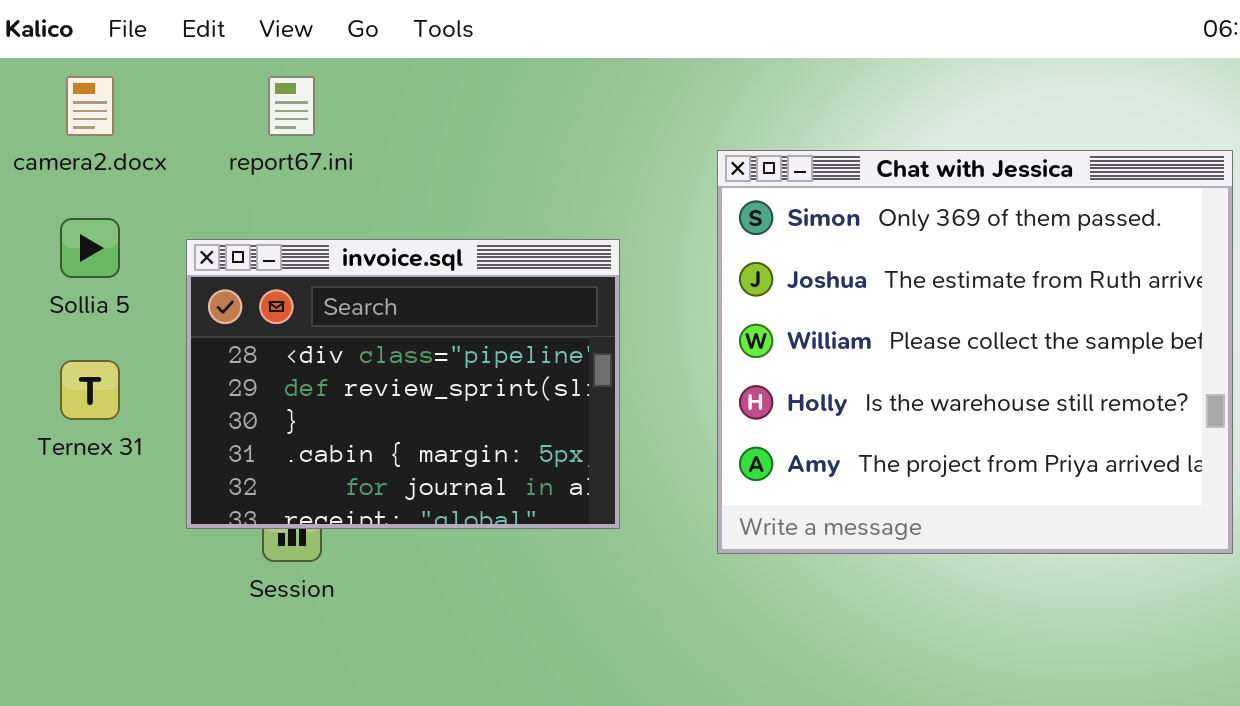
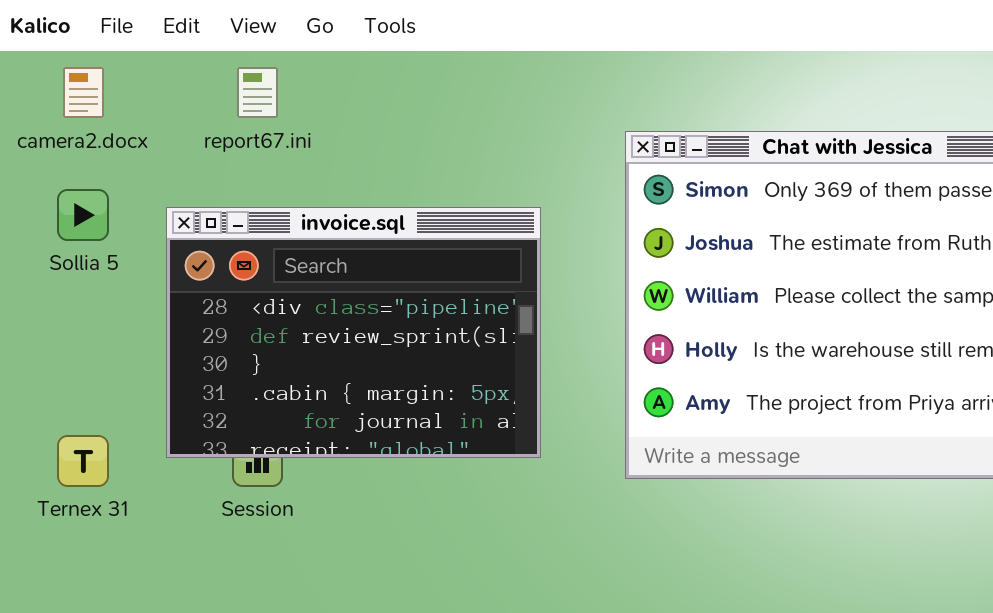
Ternex 31: [60,360,120,420] -> [57,435,109,487], moved

